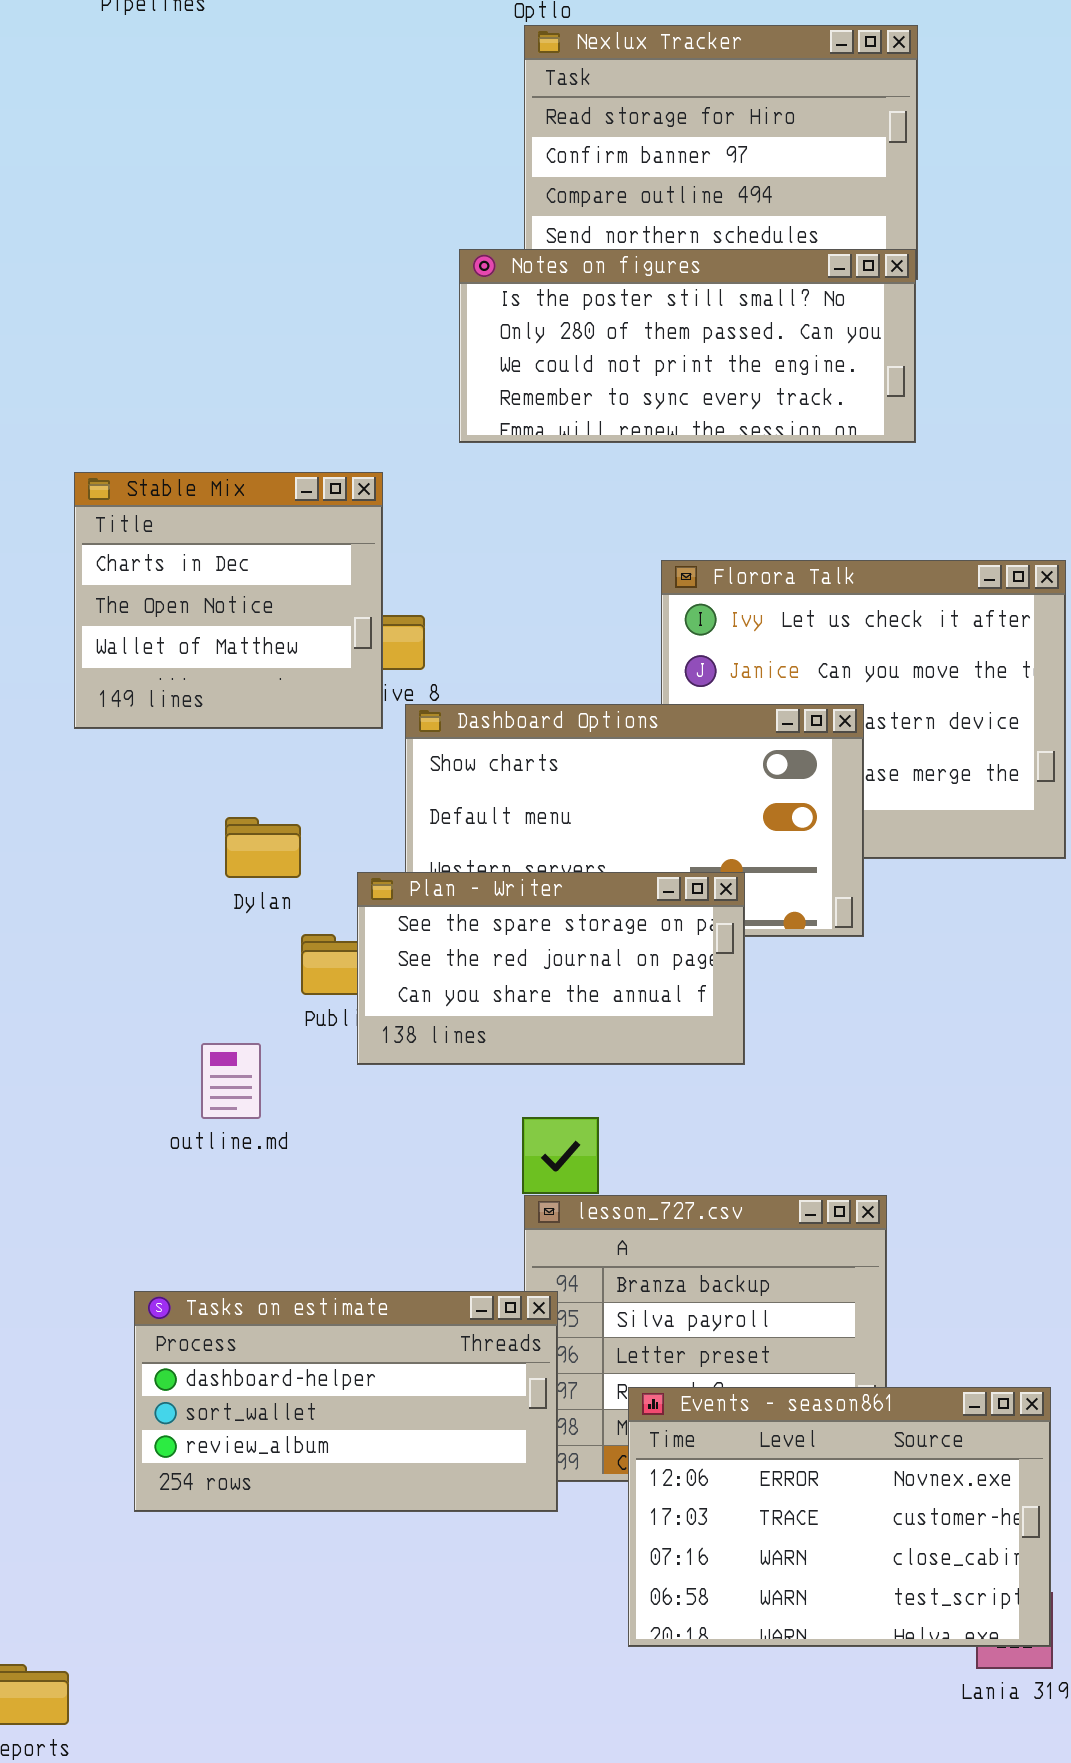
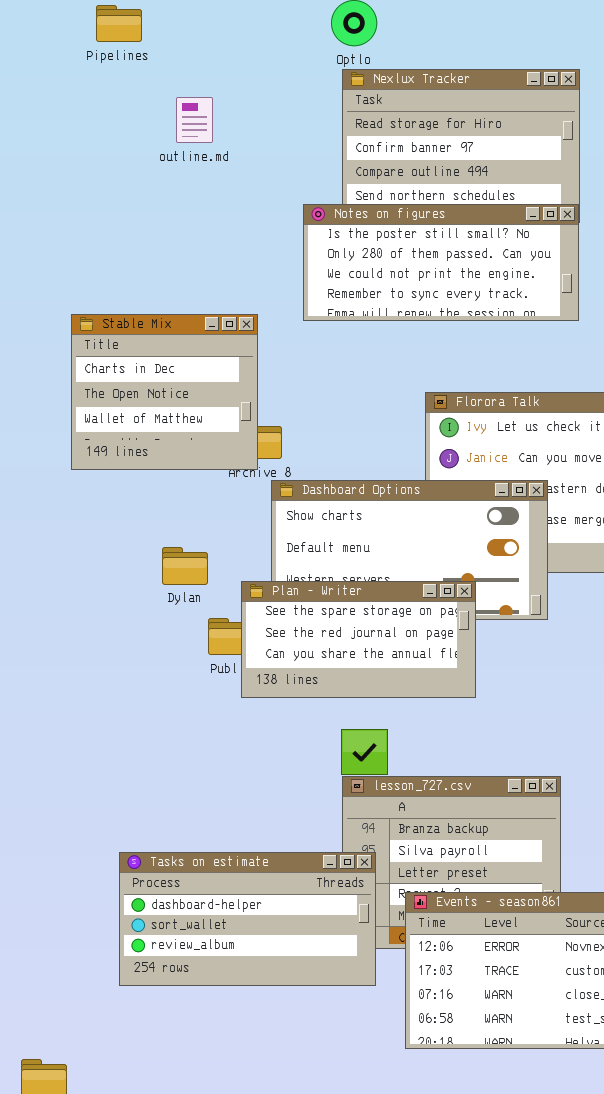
Stable Mix: [74,472,383,729] -> [71,314,258,470], moved
outline.md: [201,1043,261,1119] -> [176,97,213,143], moved
Tasks on estimate: [134,1291,558,1512] -> [119,852,376,986], moved

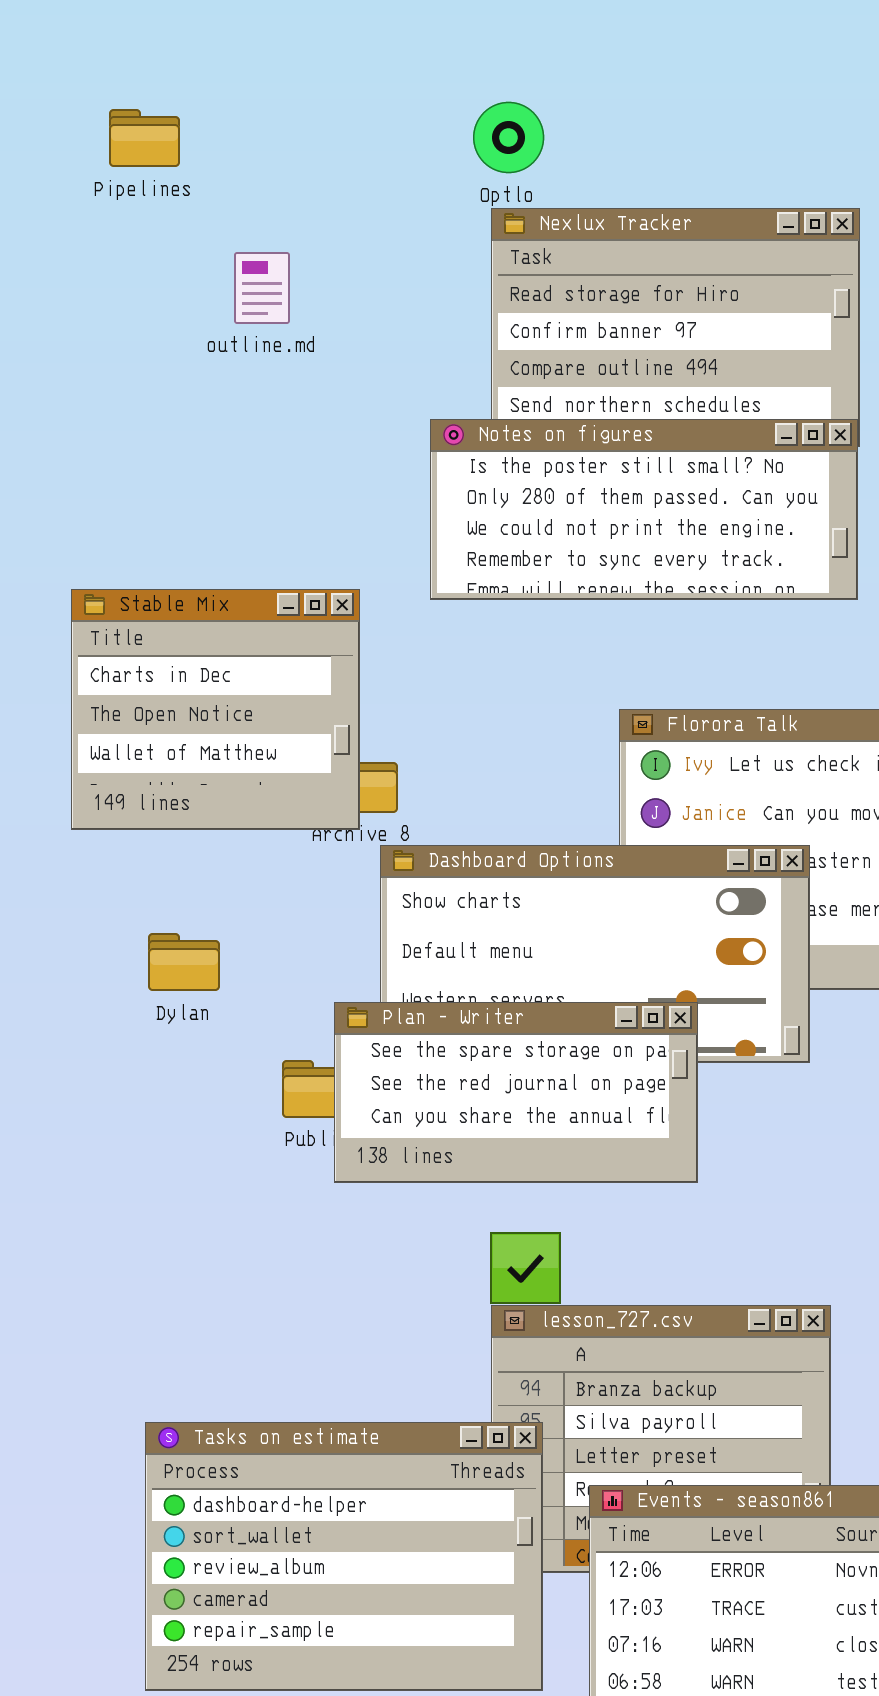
Dylan: [162,547,208,585] -> [148,933,220,991], moved
Tasks on estimate: [119,852,376,986] -> [145,1422,543,1691], resized

